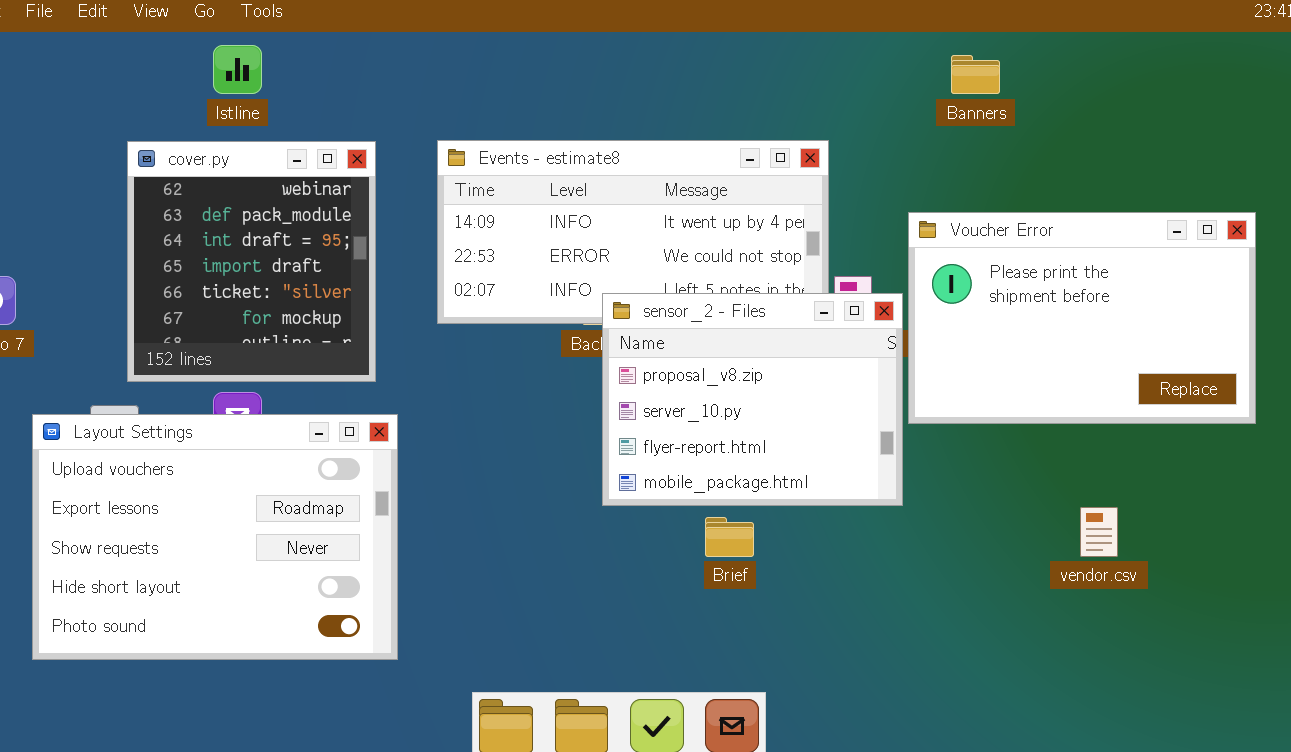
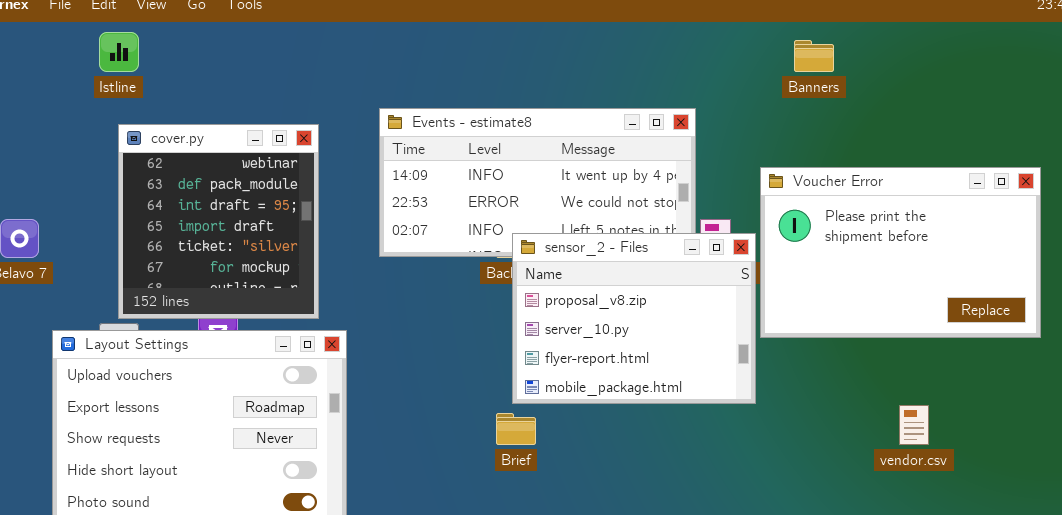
Istline: [213,45,262,94] -> [99,32,139,72], moved
cover.py: [127,141,376,382] -> [118,124,319,319], moved
Brief: [705,517,754,557] -> [496,413,536,445], moved

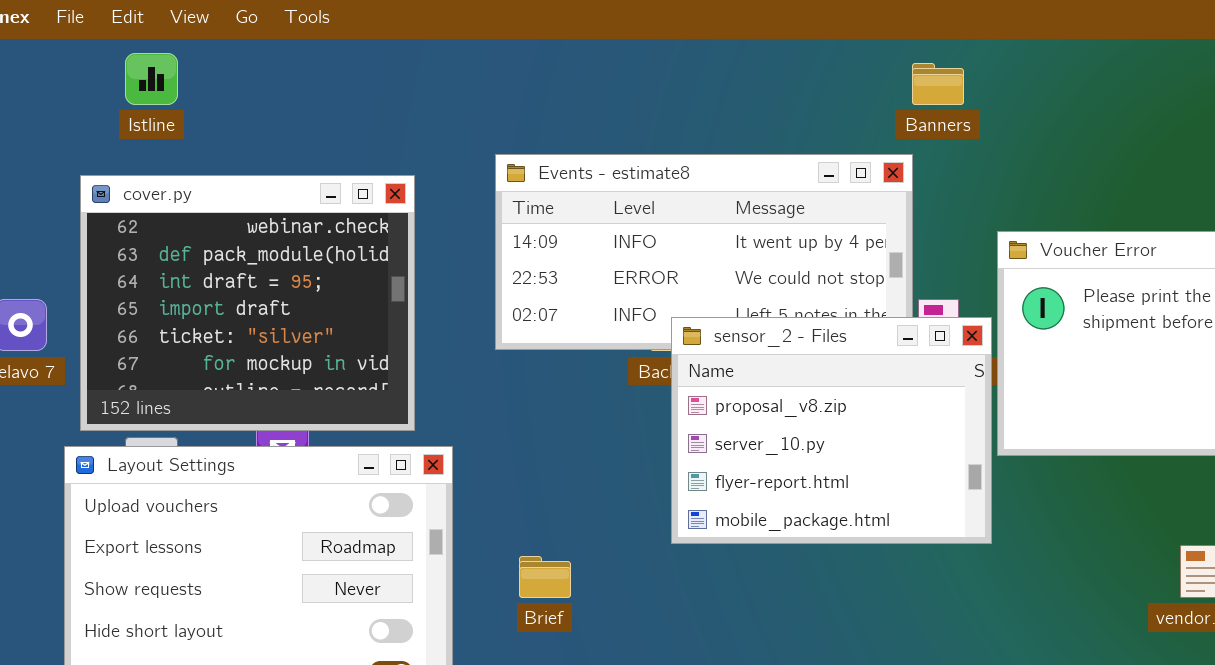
Banners: [794,40,834,72] -> [912,63,964,105], moved
cover.py: [118,124,319,319] -> [80,175,415,431], resized
Brief: [496,413,536,445] -> [519,556,571,598], moved

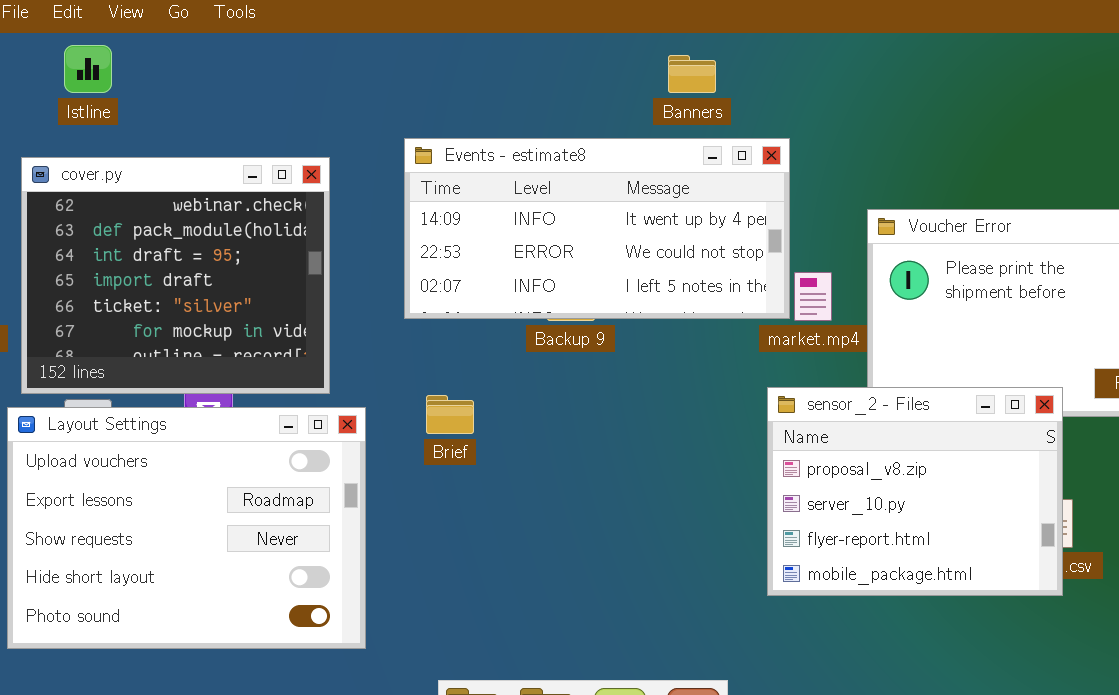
Banners: [912,63,964,105] -> [668,55,716,93], moved
sensor_2 - Files: [671,317,992,544] -> [767,387,1063,596], moved
Brief: [519,556,571,598] -> [426,395,474,434], moved

